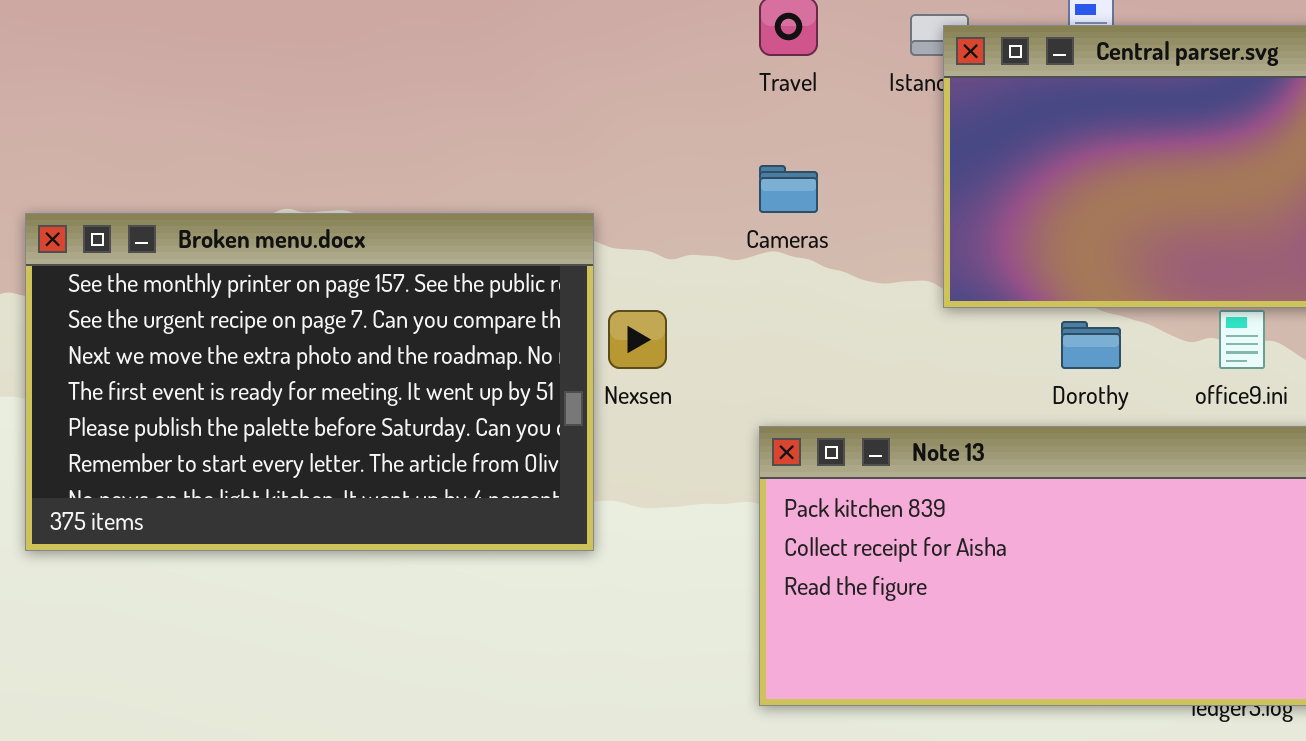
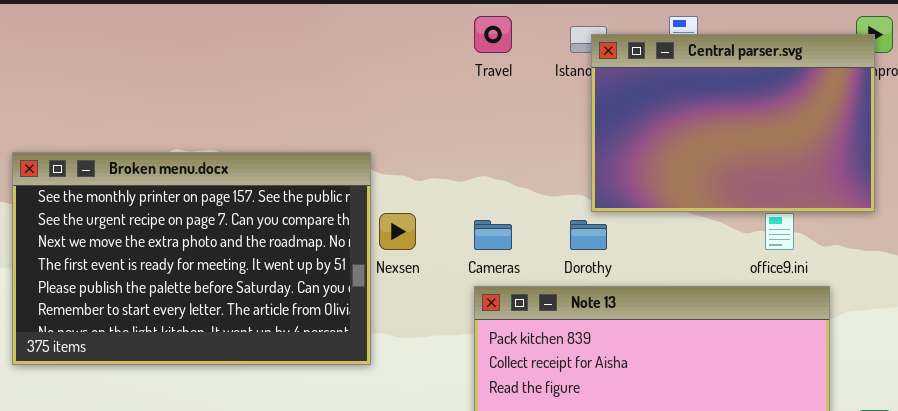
Cameras: [759,165,818,213] -> [474,220,512,250], moved
Dorothy: [1061,321,1121,369] -> [570,220,607,250], moved

